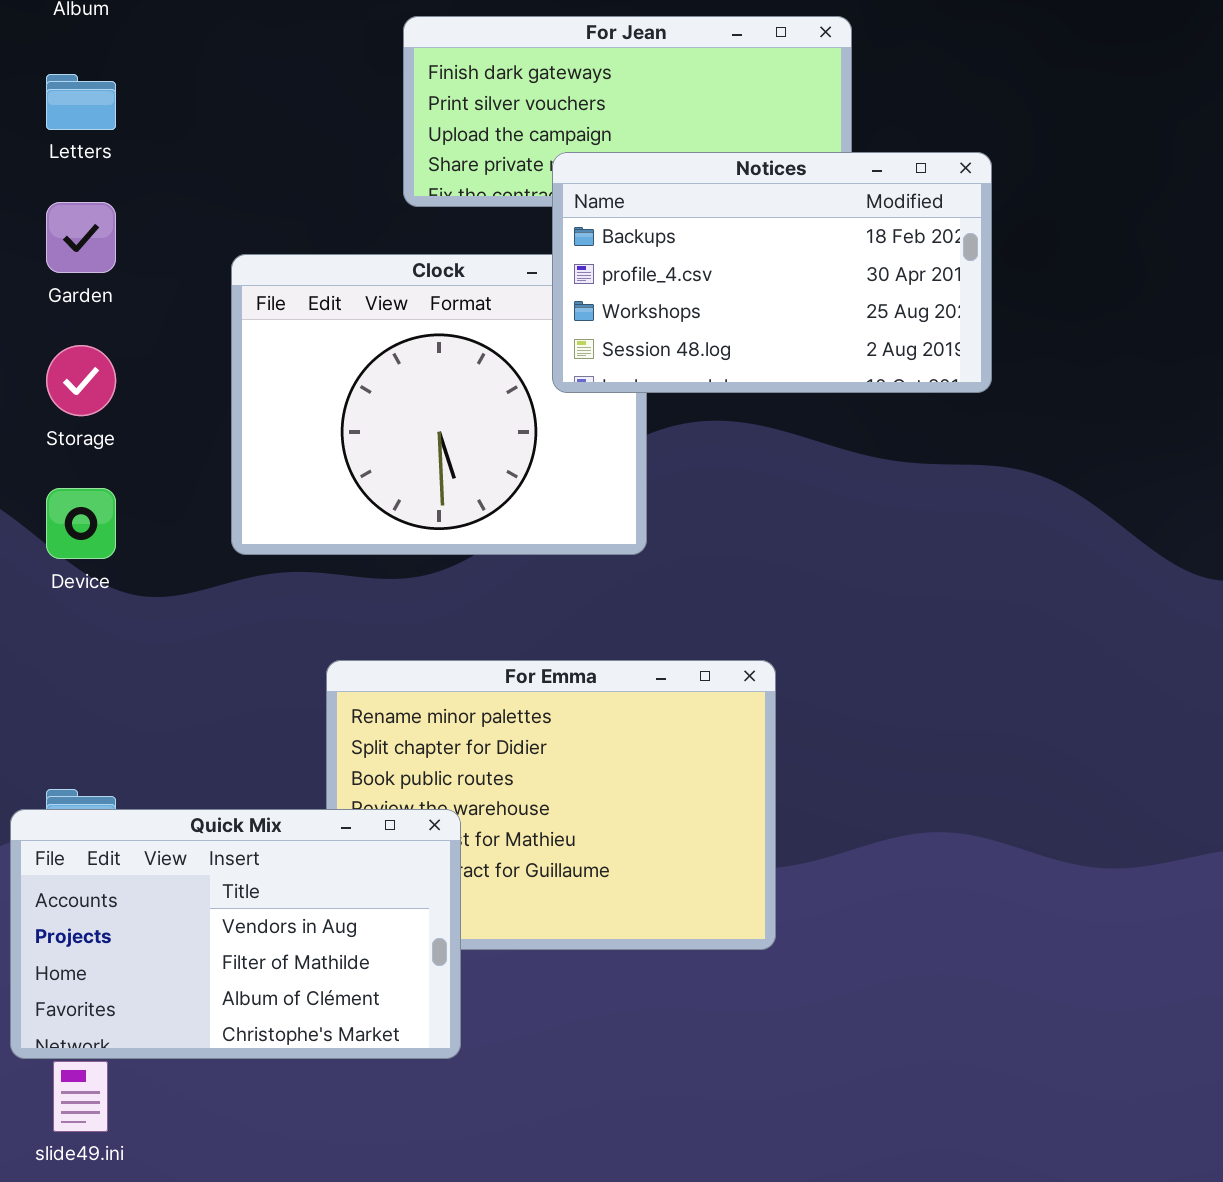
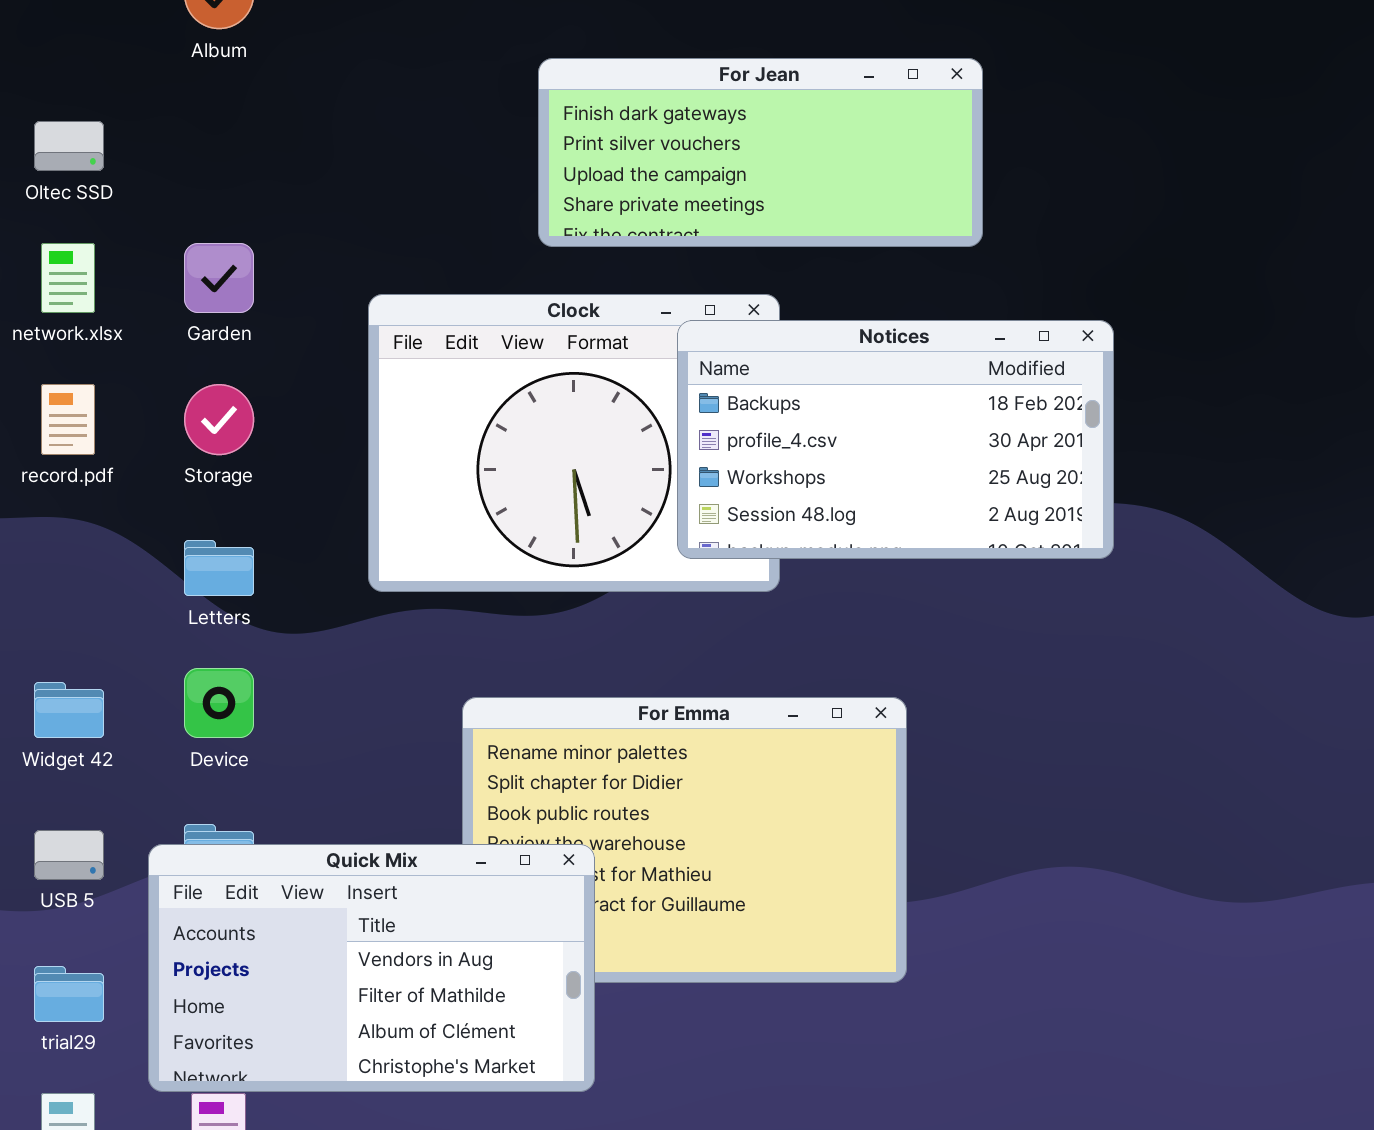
Letters: [46,74,116,130] -> [184,540,254,596], moved
Notices: [552,152,992,393] -> [677,320,1114,559], moved
Device: [46,488,116,559] -> [184,668,254,738], moved

